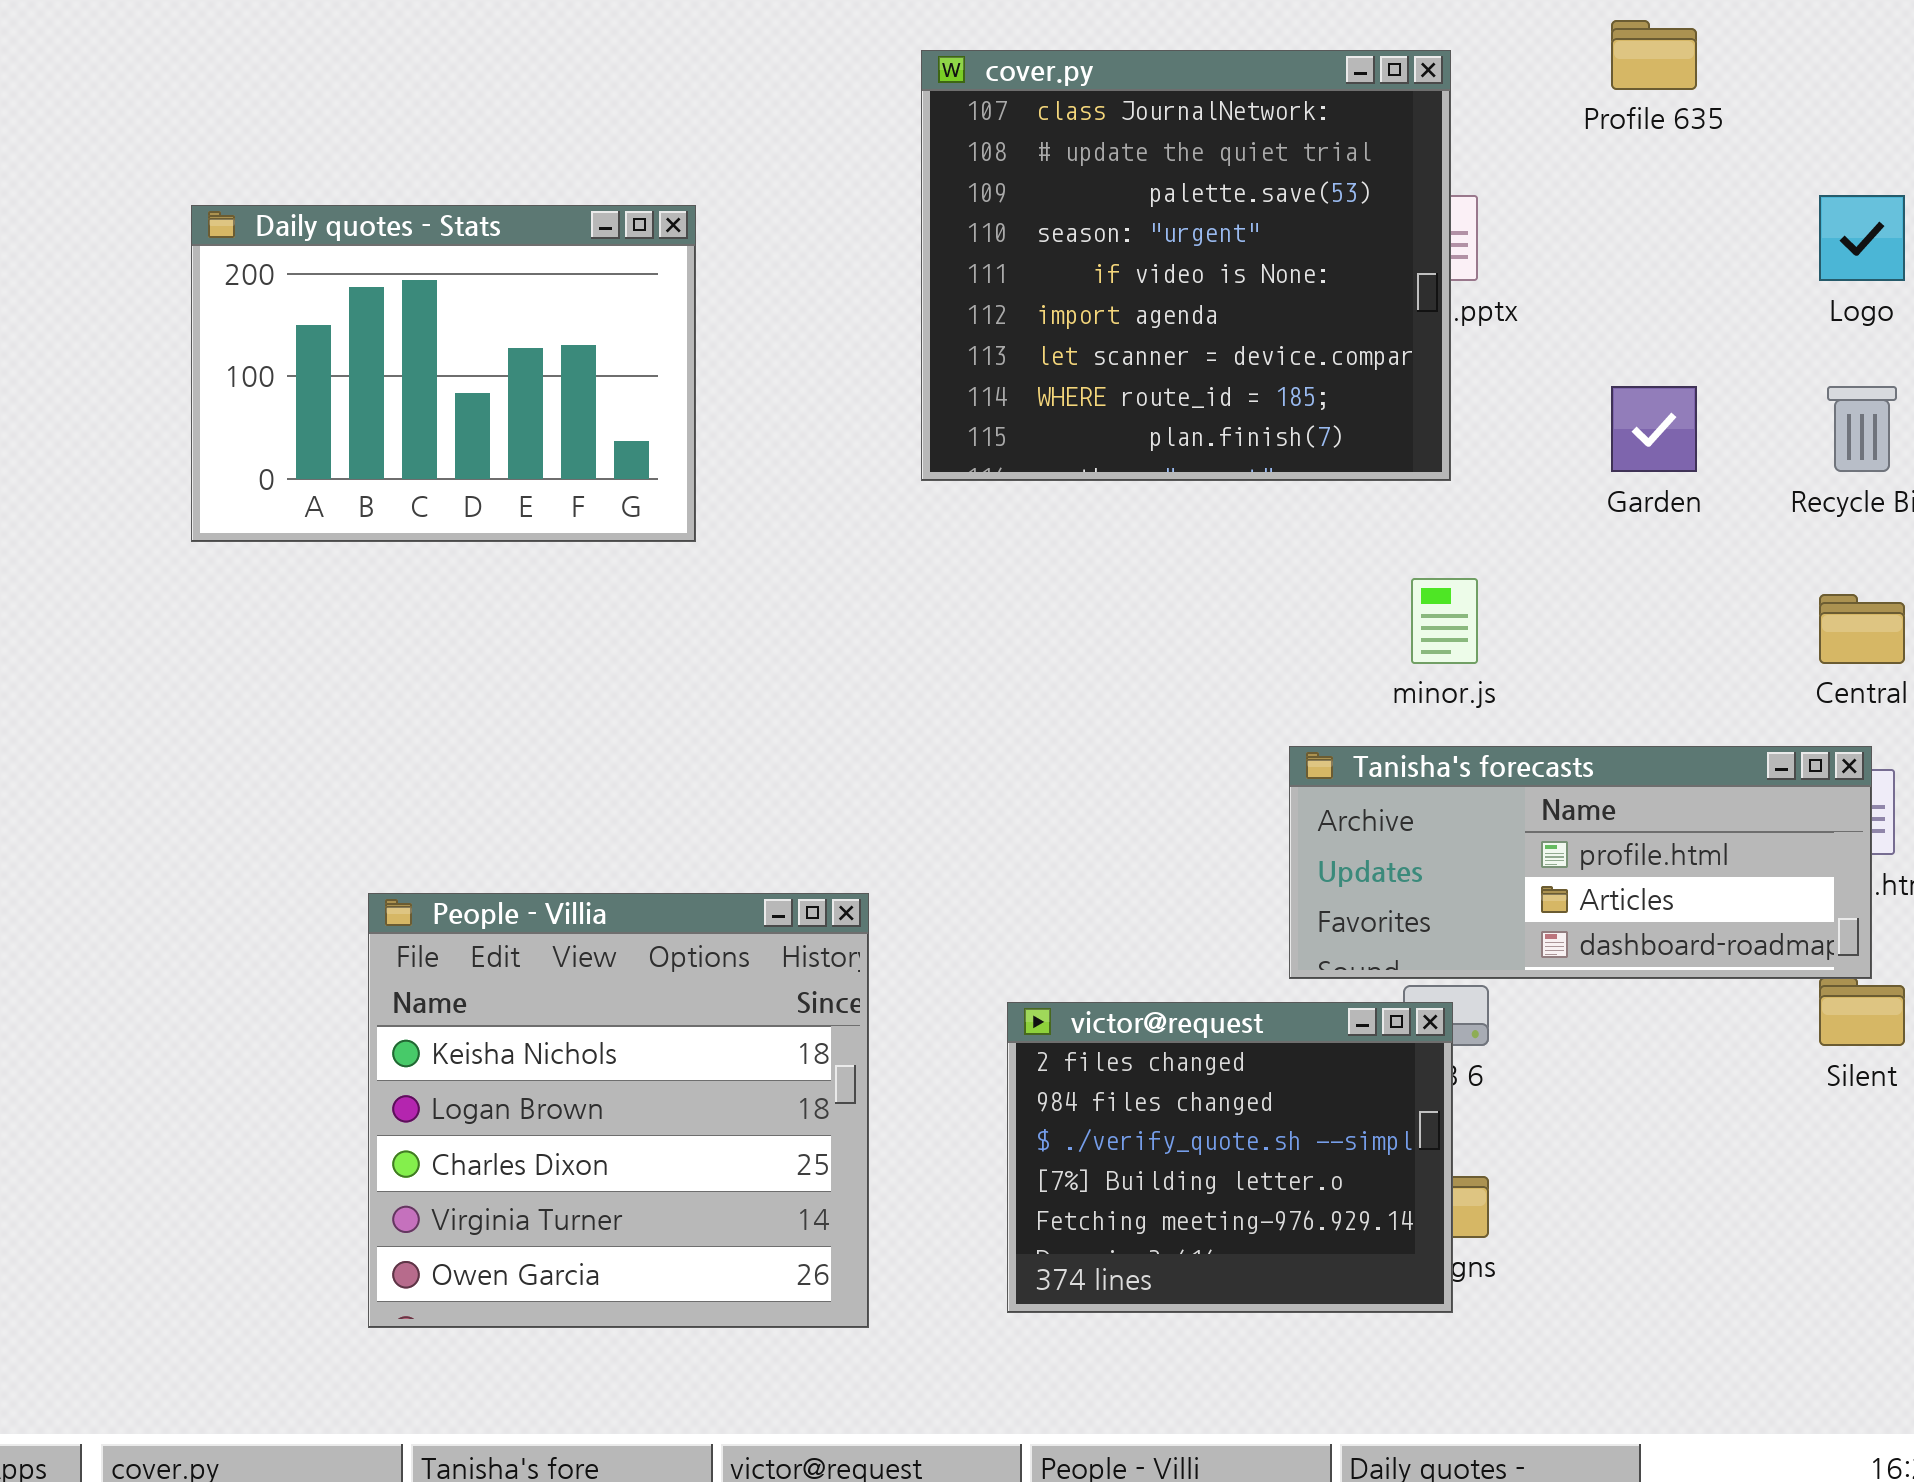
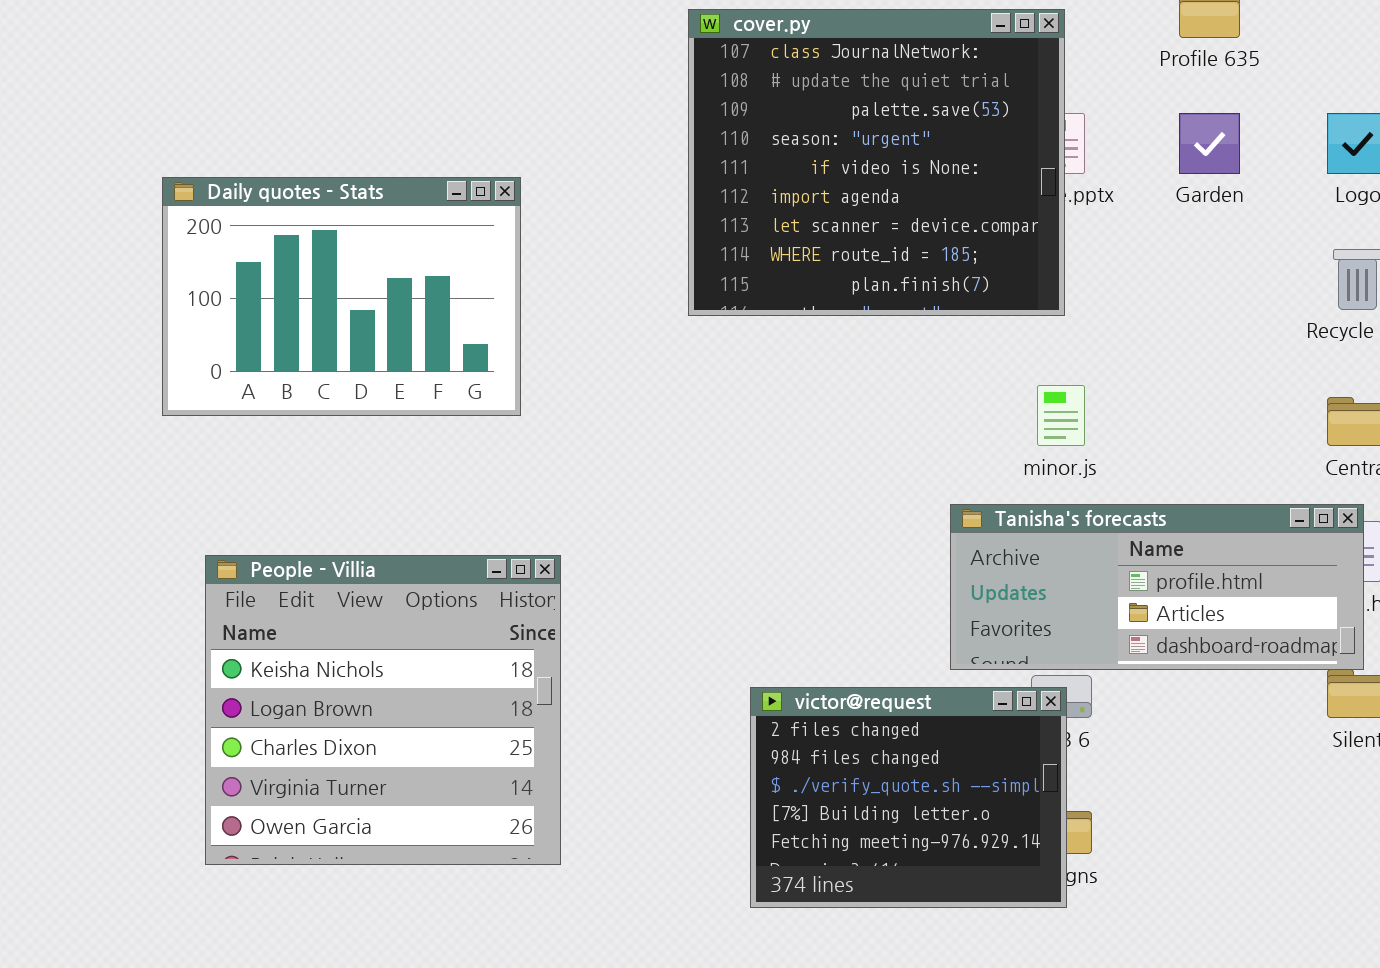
Daily quotes - Stats: [191,205,696,542] -> [162,177,521,416], moved
Garden: [1611,386,1697,472] -> [1179,113,1240,174], moved
People - Villia: [368,893,869,1328] -> [205,555,561,865], moved

